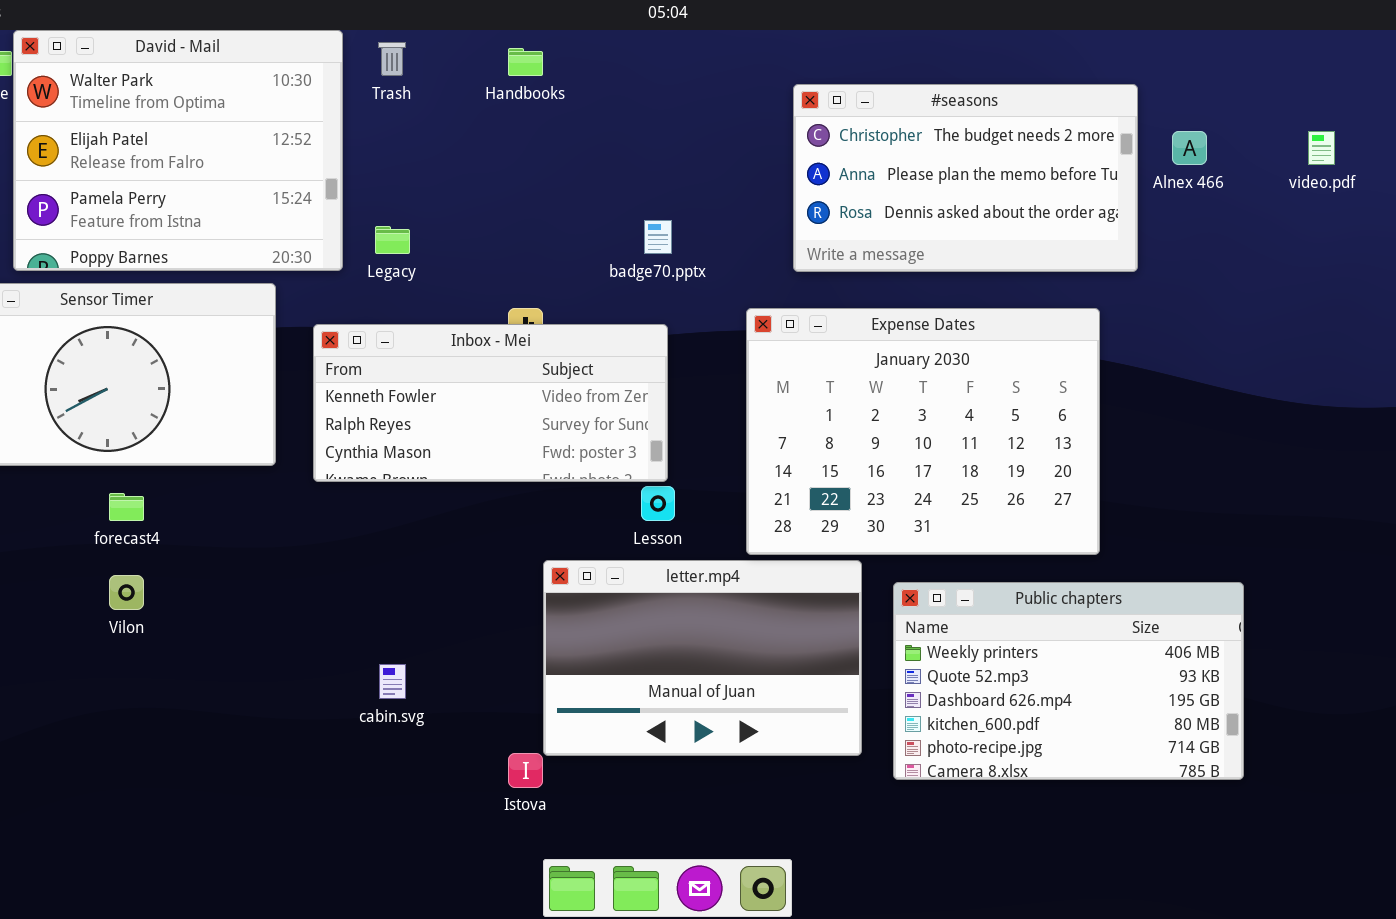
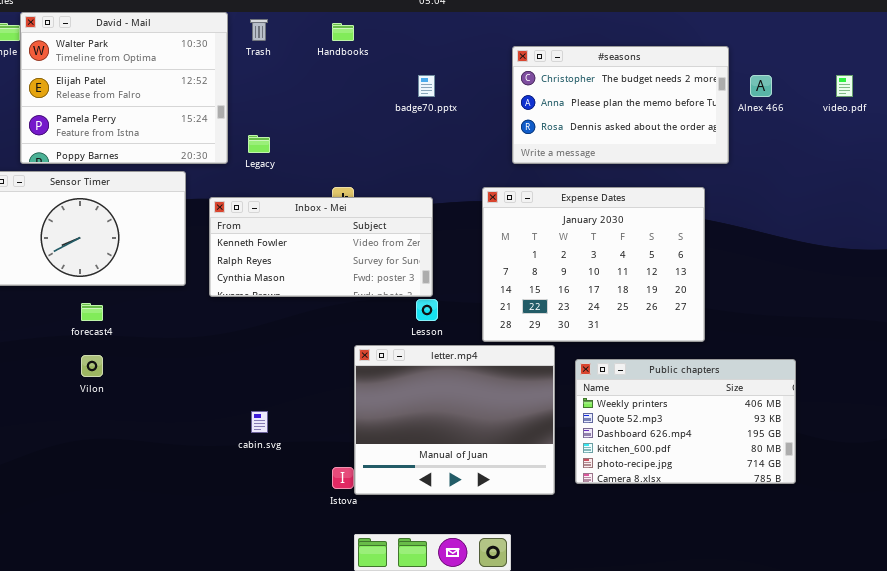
badge70.pptx: [644,220,672,254] -> [418,75,435,97], moved
letter.mp4: [543,560,862,756] -> [354,345,555,495], resized

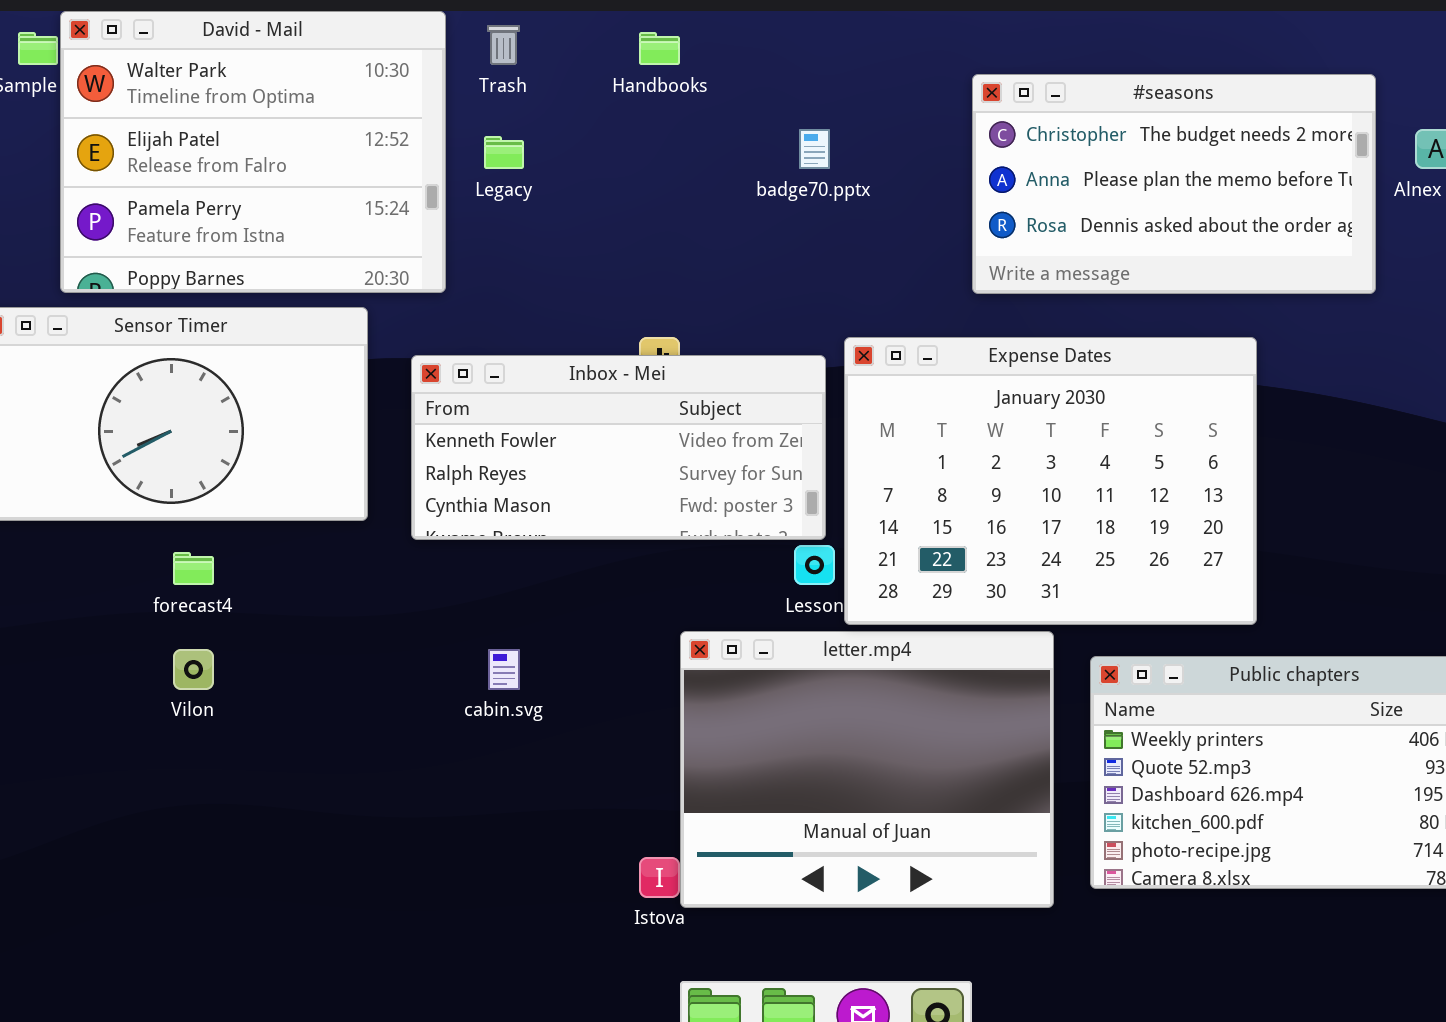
Legacy: [248,135,270,153] -> [484,136,524,169], moved
Expense Dates: [482,187,705,342] -> [844,337,1257,625], moved
cabin.svg: [251,411,268,433] -> [488,649,520,690], moved

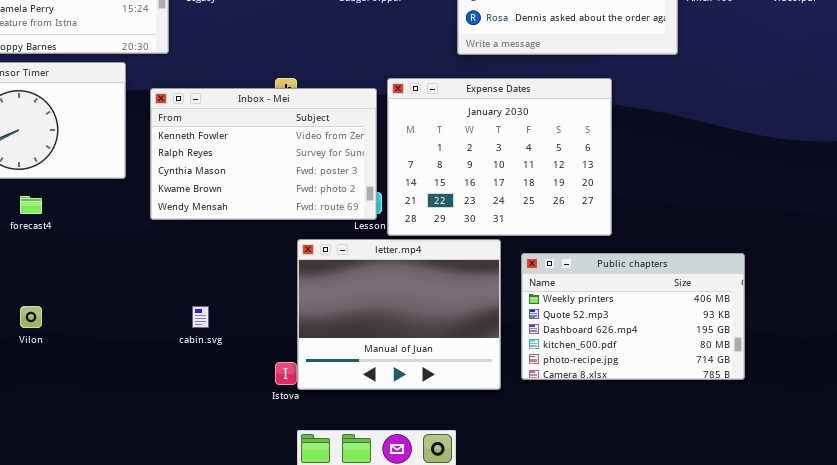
Inbox - Mei: [411,355,826,540] -> [150,88,377,220], resized
Vilon: [173,649,214,690] -> [20,306,42,328], moved
cabin.svg: [488,649,520,690] -> [192,306,209,328], moved

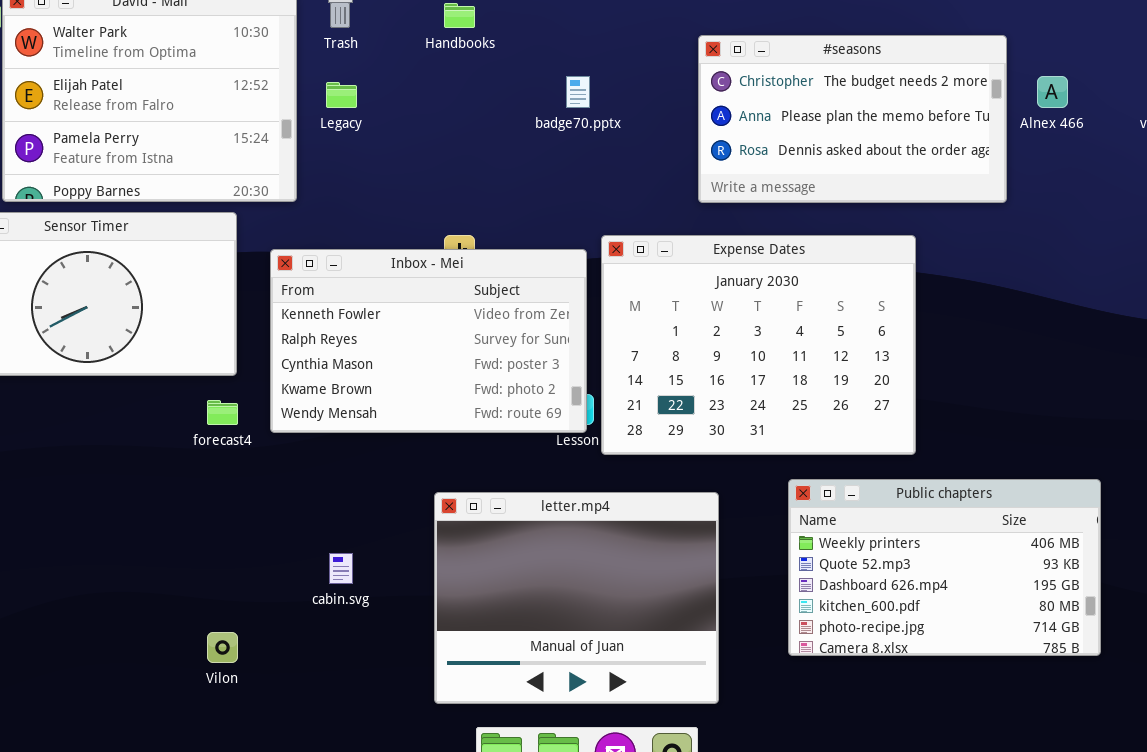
forecast4: [20,196,42,214] -> [207,400,238,425], moved
letter.mp4: [297,239,501,390] -> [434,492,719,704], moved
Vilon: [20,306,42,328] -> [207,632,238,663], moved

